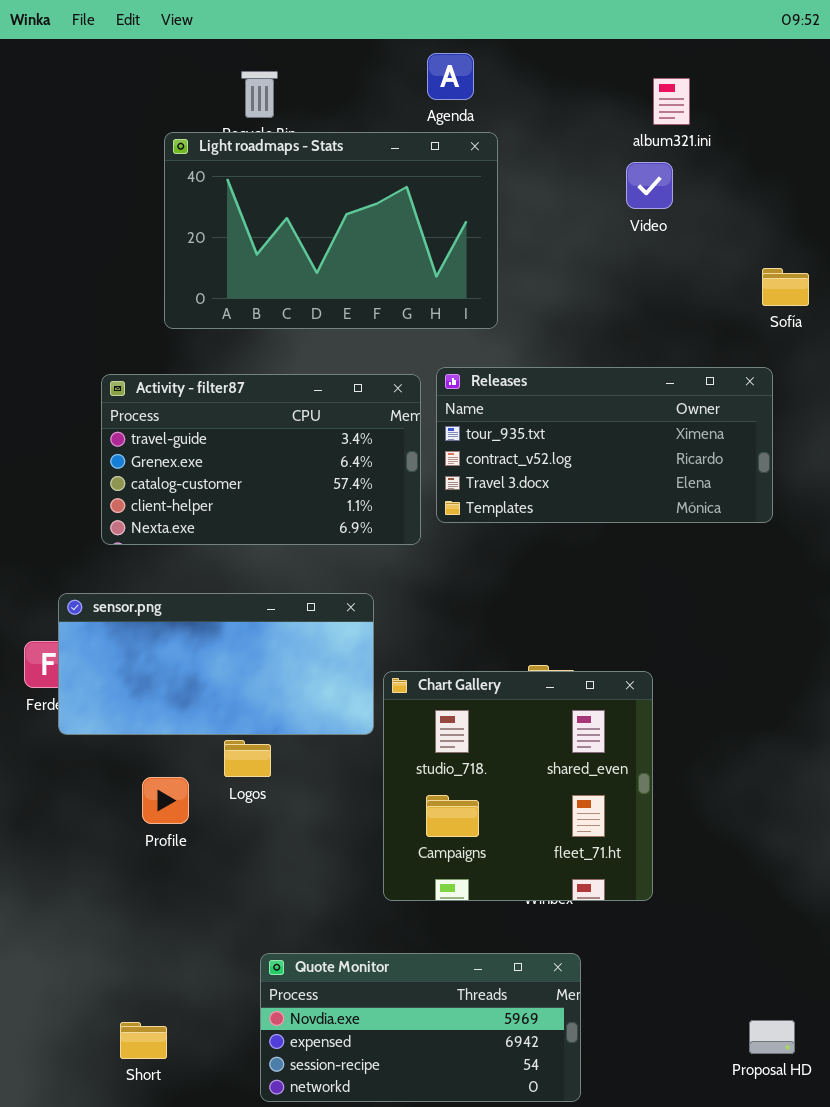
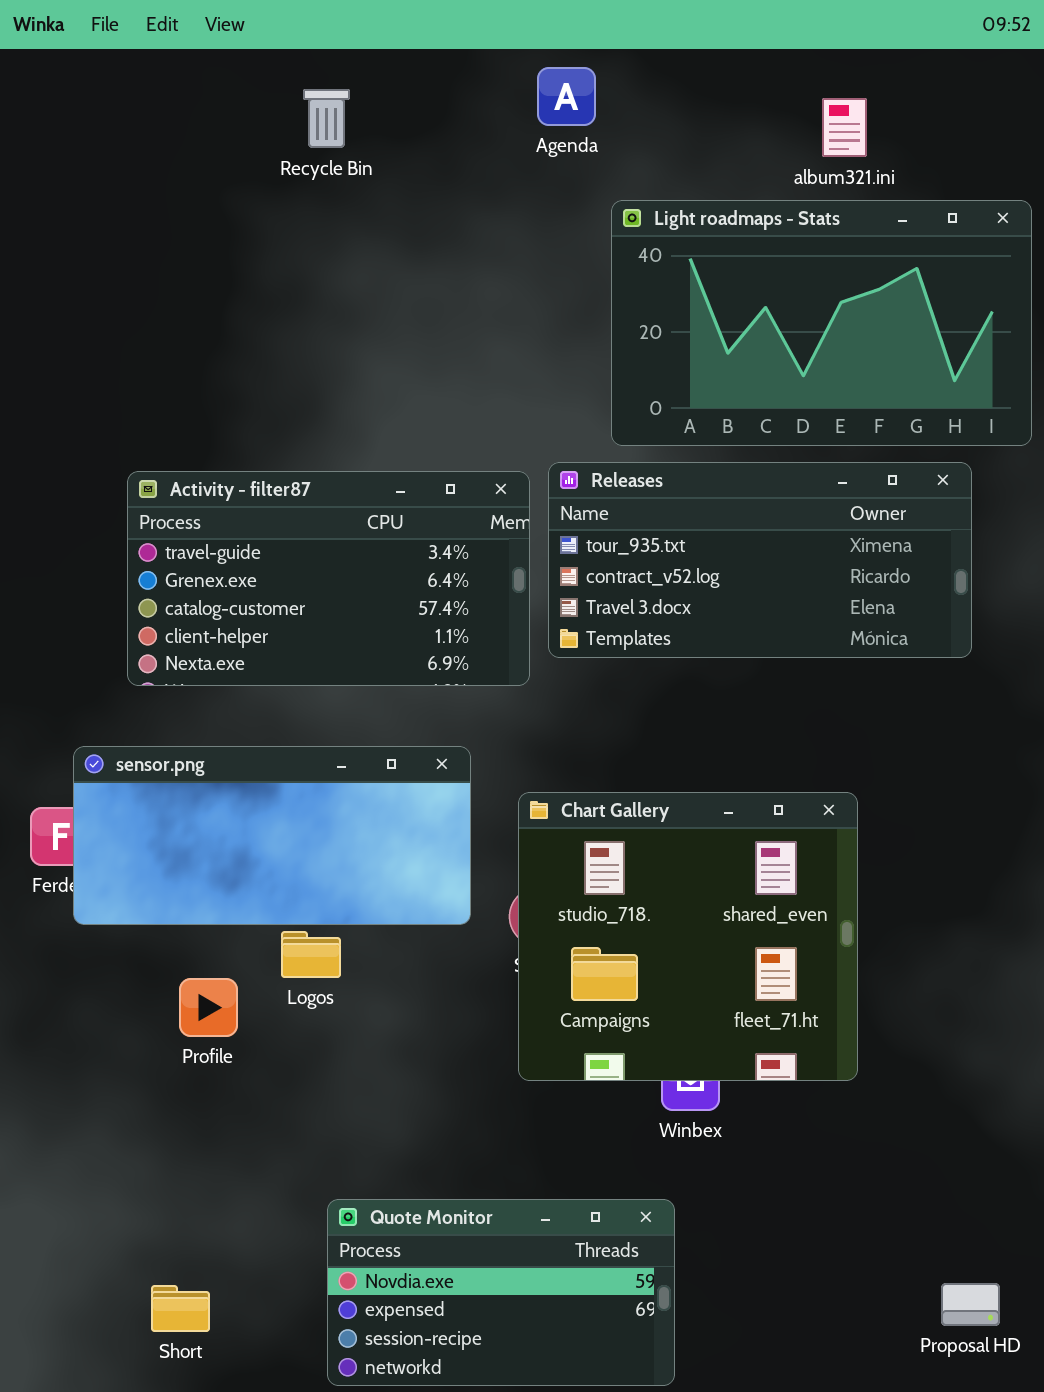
Light roadmaps - Stats: [164,132,498,329] -> [611,200,1032,446], moved
Chart Gallery: [383,671,653,901] -> [518,792,858,1081], moved
Quote Monitor: [260,953,581,1102] -> [327,1199,675,1386], resized

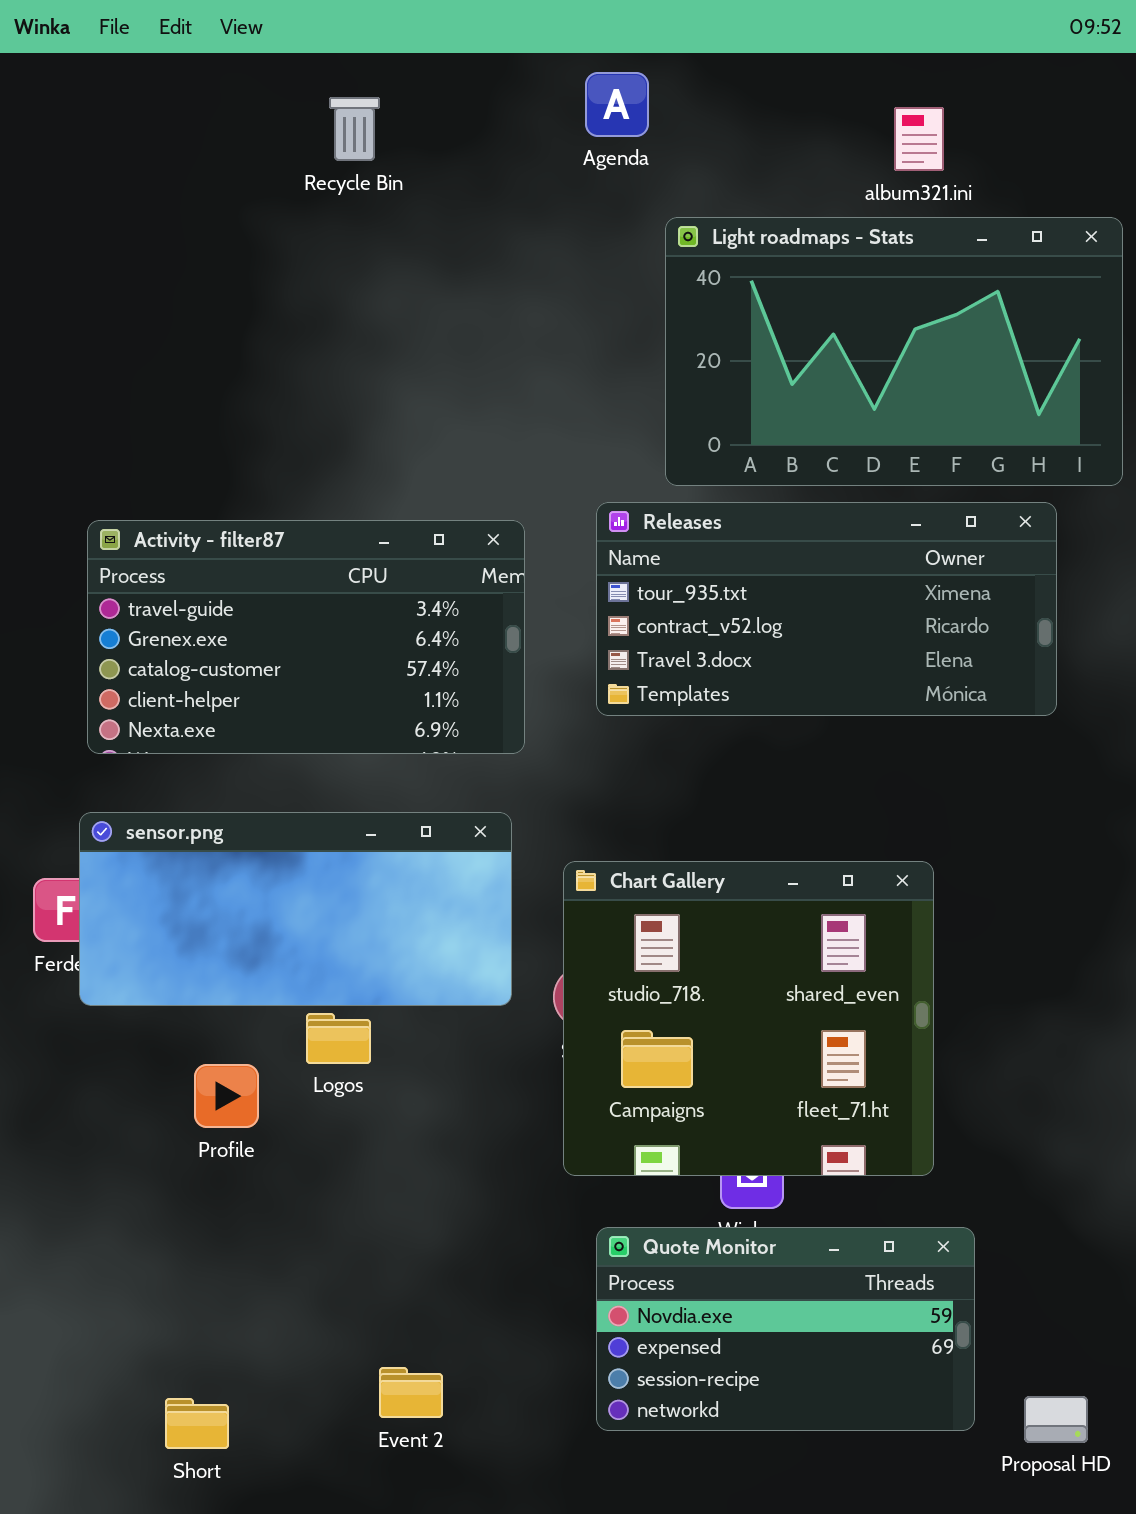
Activity - filter87: [127,471,530,686] -> [87,520,525,754], moved
Quote Monitor: [327,1199,675,1386] -> [596,1227,975,1431], moved

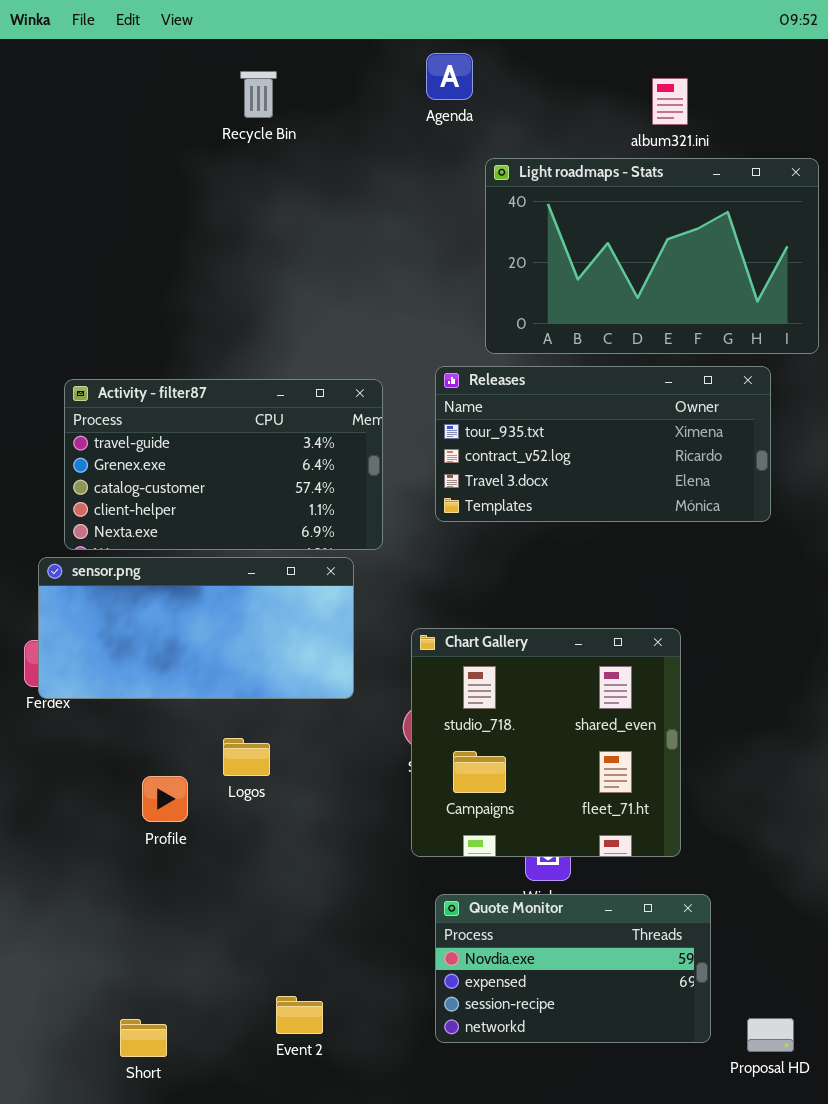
sensor.png: [79,812,512,1006] -> [38,557,354,699], moved

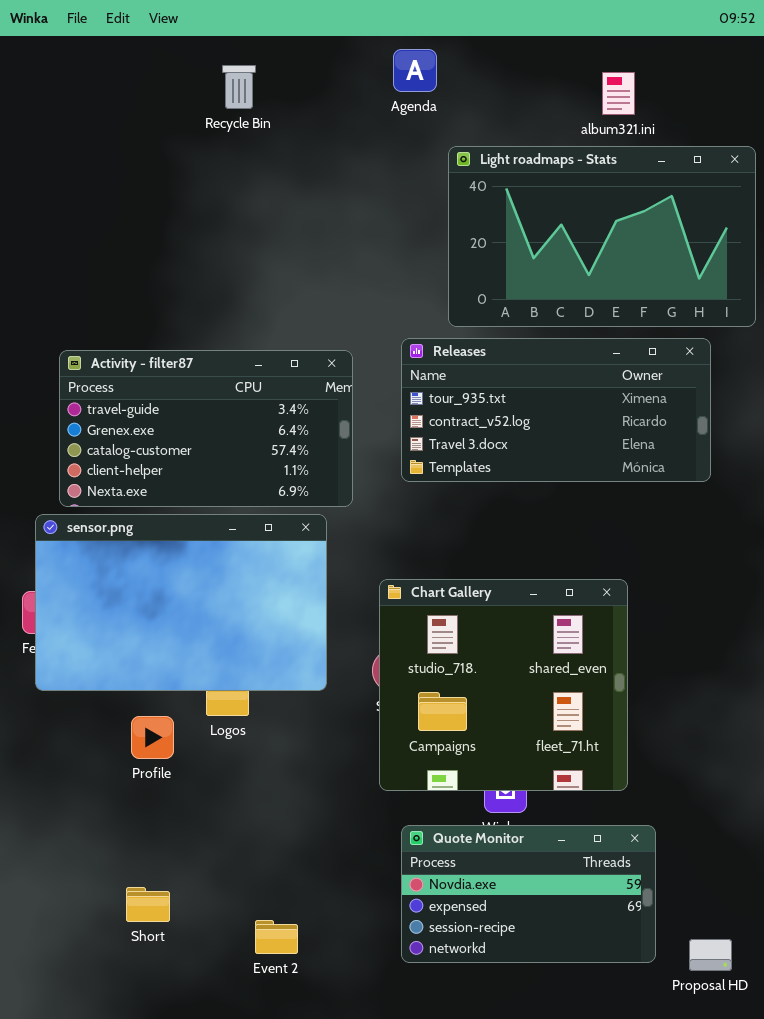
sensor.png: [38,557,354,699] -> [35,514,327,691], resized
Short: [120,1019,167,1057] -> [126,887,170,922], moved

